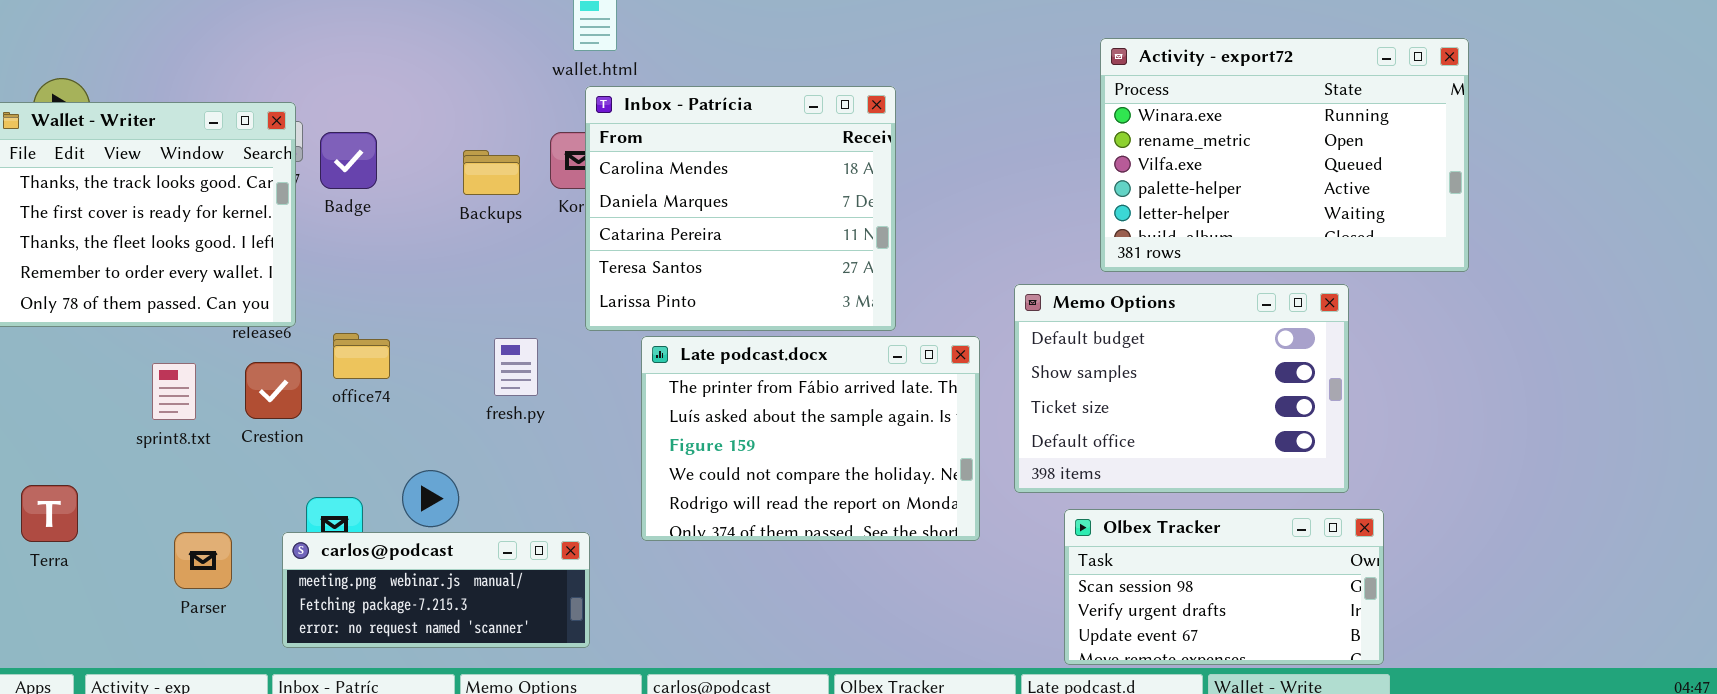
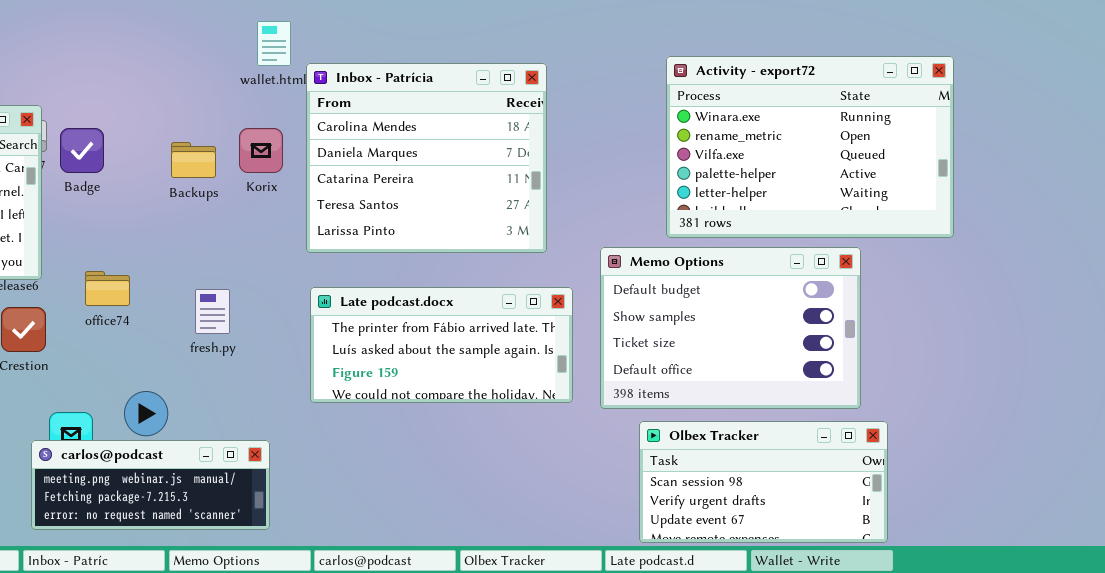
Inbox - Patrícia: [585,86,896,331] -> [306,63,547,253], moved
office74: [333,333,390,379] -> [85,271,130,306], moved
Late podcast.docx: [641,336,980,541] -> [310,287,573,403], resized

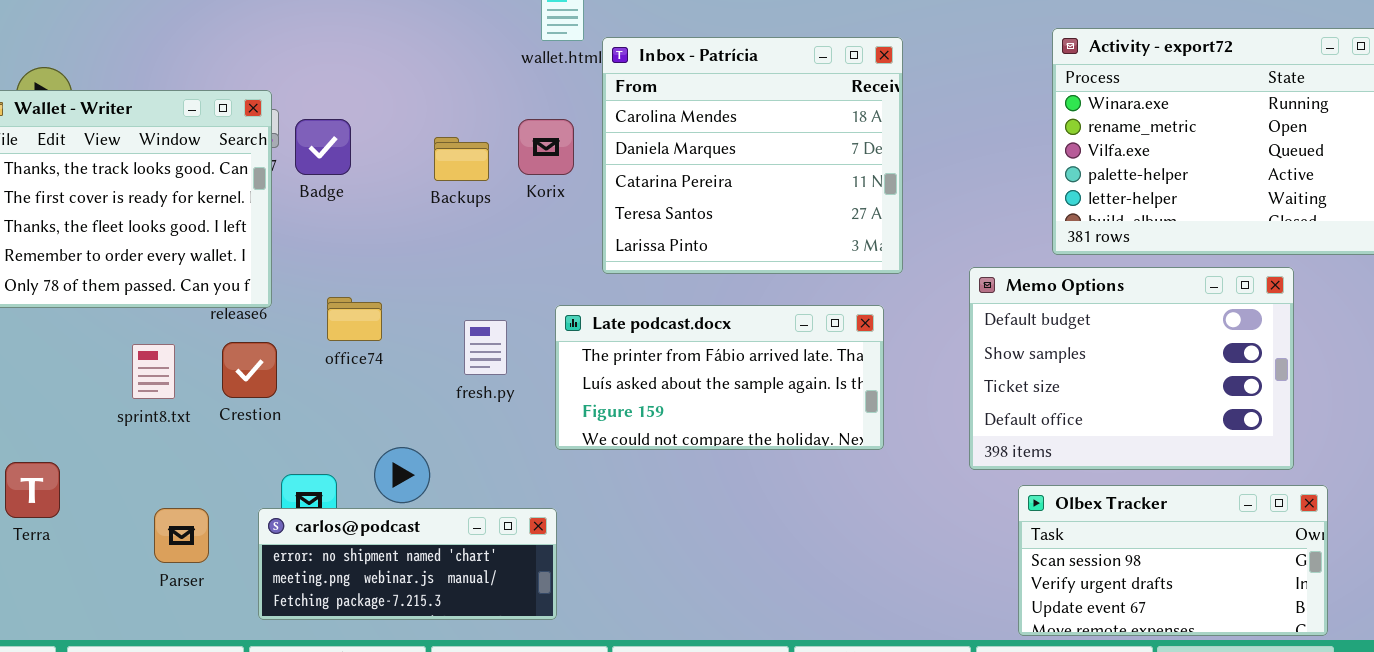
Late podcast.docx: [310,287,573,403] -> [555,305,884,450], moved
carlos@podcast: [31,440,270,530] -> [258,508,557,620], scrolled up 1 row

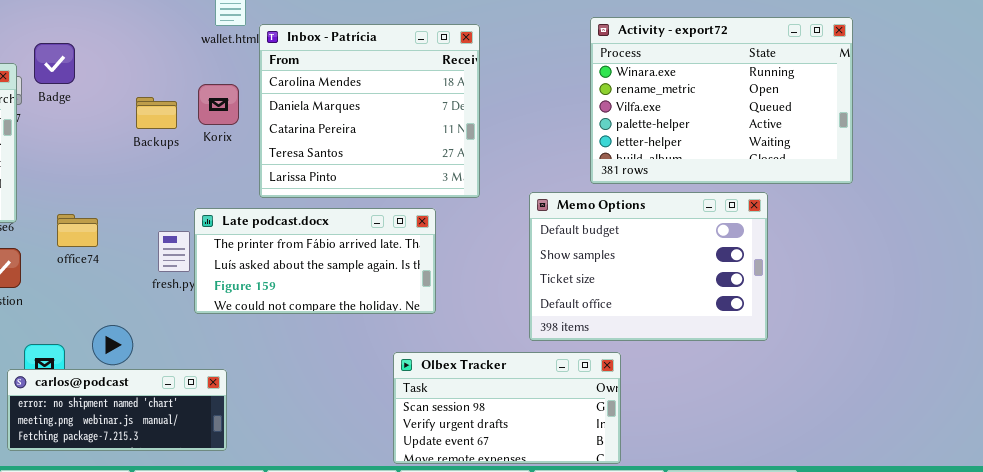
Badge: [295,119,351,175] -> [34,43,75,84], moved
Late podcast.docx: [555,305,884,450] -> [194,208,436,314], moved
Olbex Tracker: [1018,485,1328,636] -> [393,352,621,464], moved

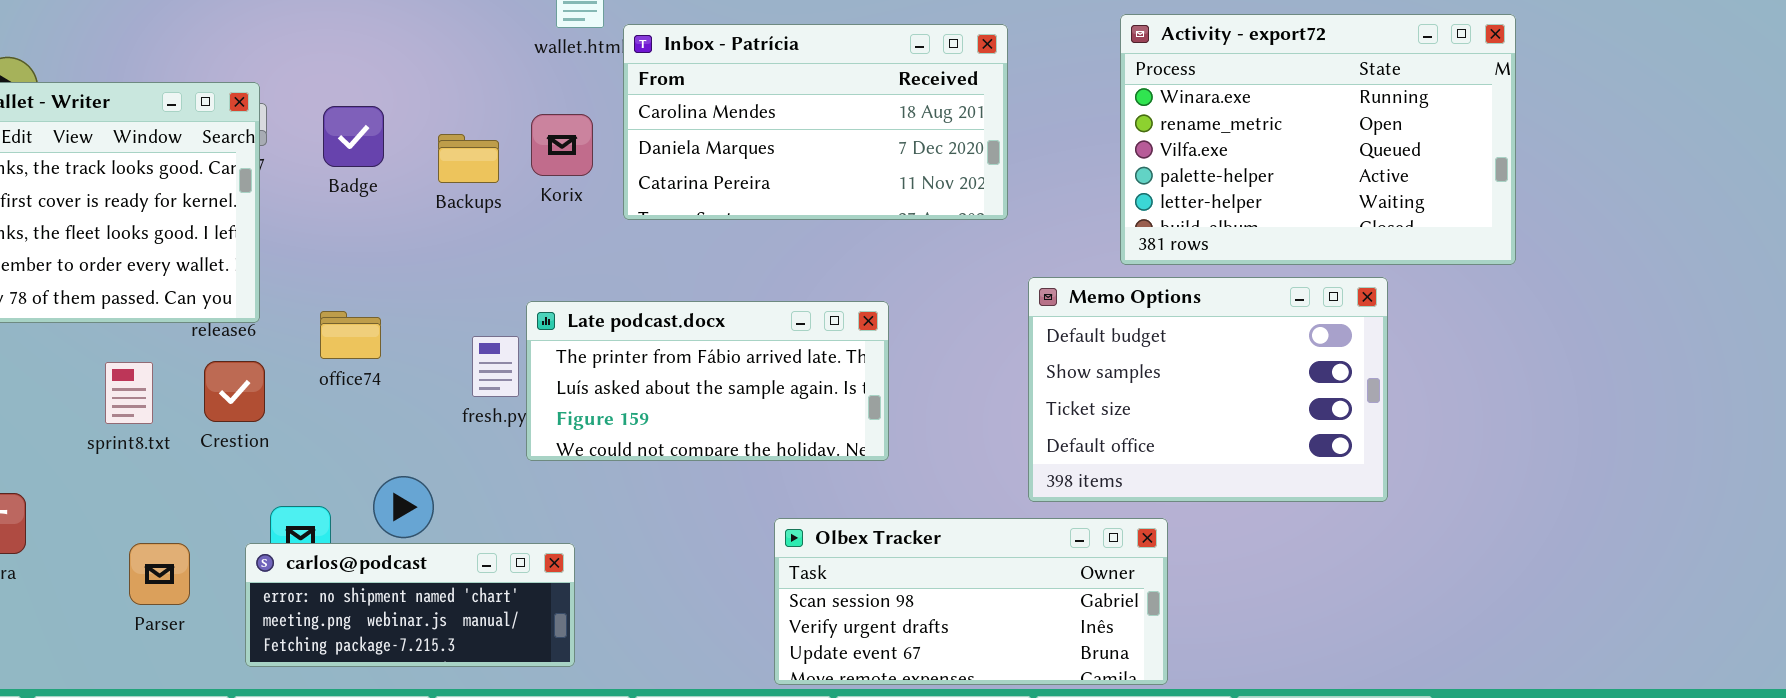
Inbox - Patrícia: [259,24,480,198] -> [623,24,1008,220], resized
Badge: [34,43,75,84] -> [323,106,384,167], moved
Olbex Tracker: [393,352,621,464] -> [774,518,1168,685], resized

